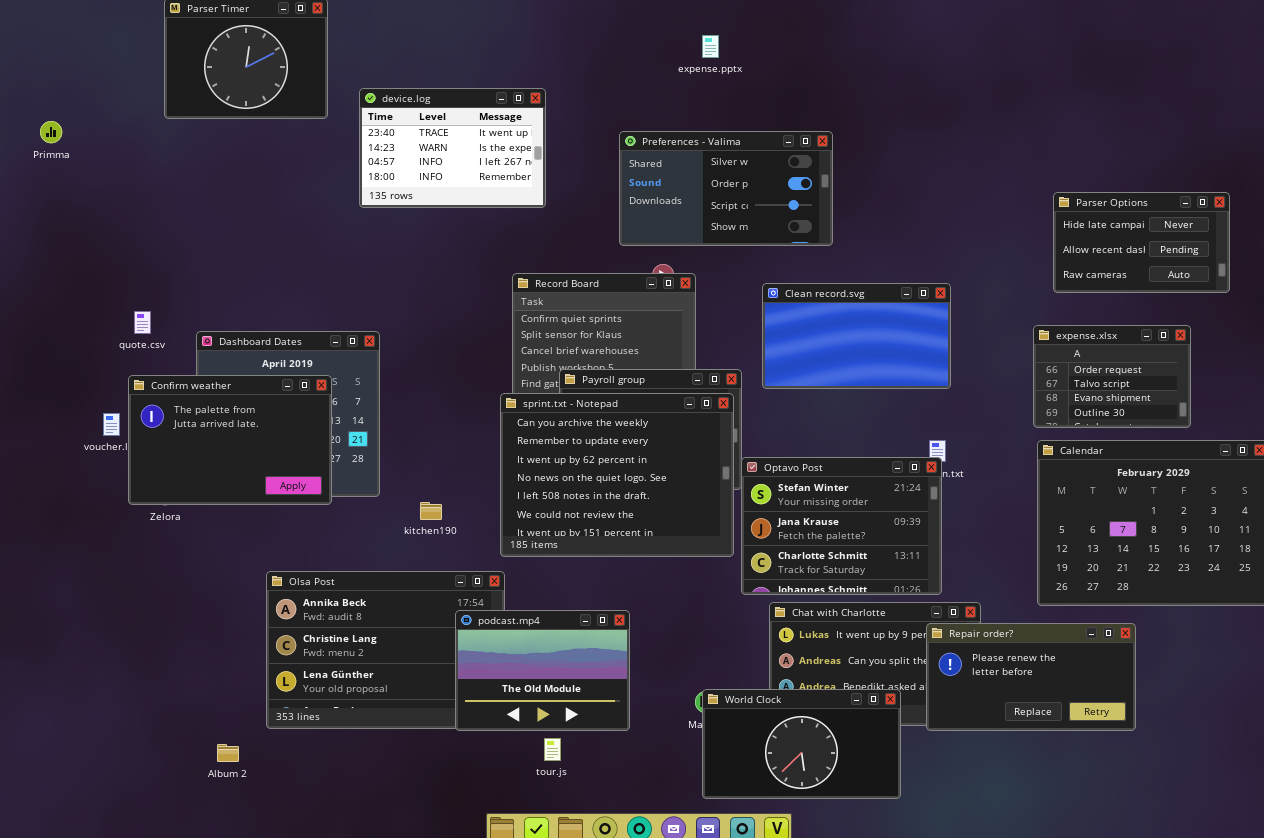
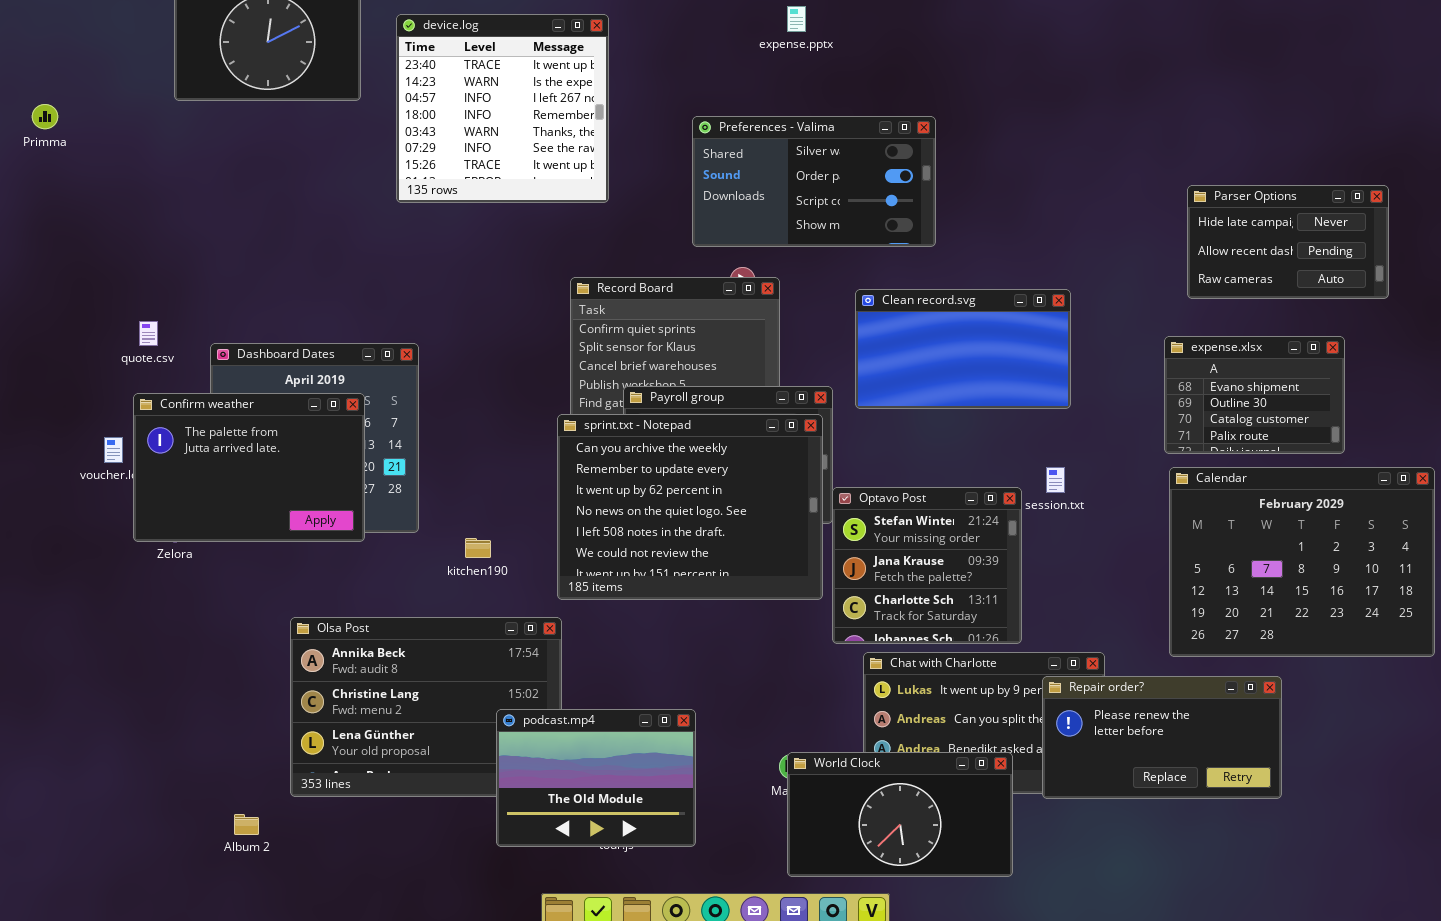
device.log: [359,88,546,208] -> [396,14,609,203], resized
expense.xlsx: [1033,325,1191,428] -> [1164,336,1345,454], scrolled down 2 rows
Optavo Post: [741,457,942,595] -> [832,487,1022,644], resized
podcast.mp4: [455,610,630,731] -> [496,709,696,847], moved

